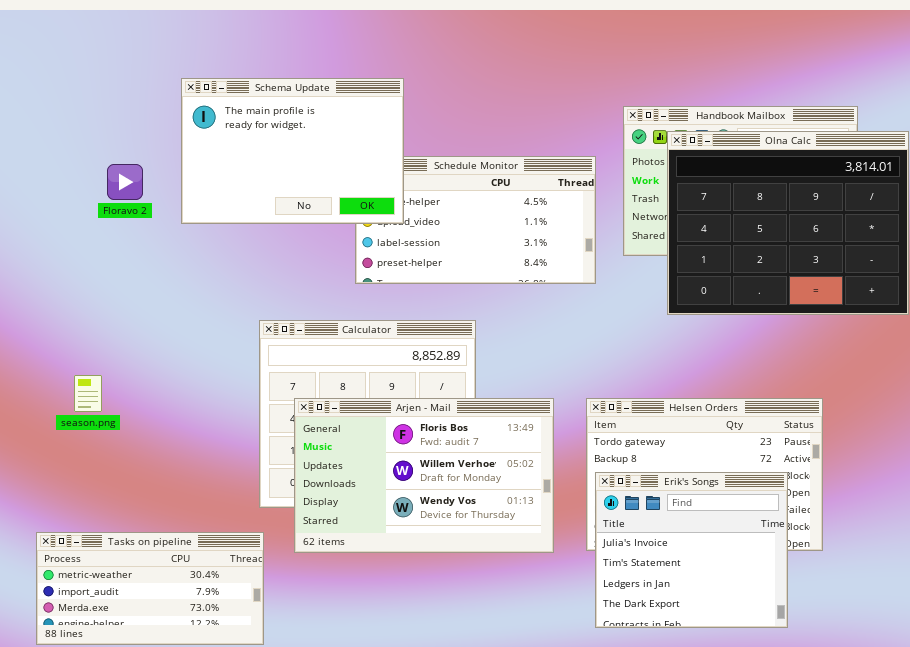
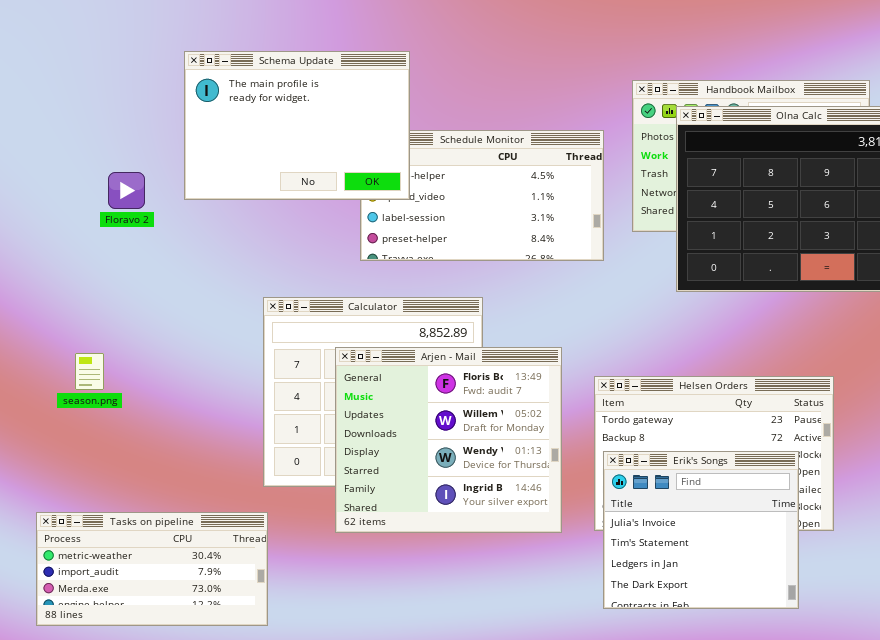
Floravo 2: [107,164,143,200] -> [108,172,145,209], moved
Arjen - Mail: [294,398,554,553] -> [335,347,562,533], resized

